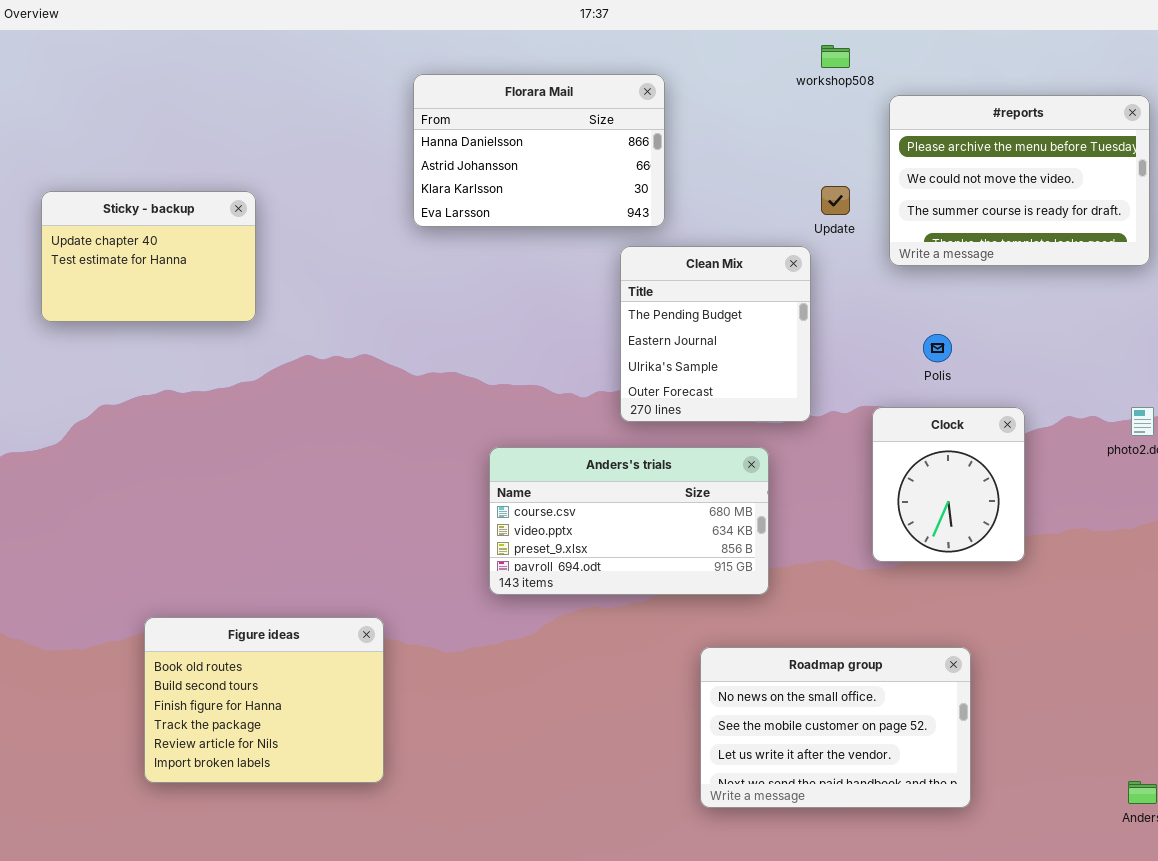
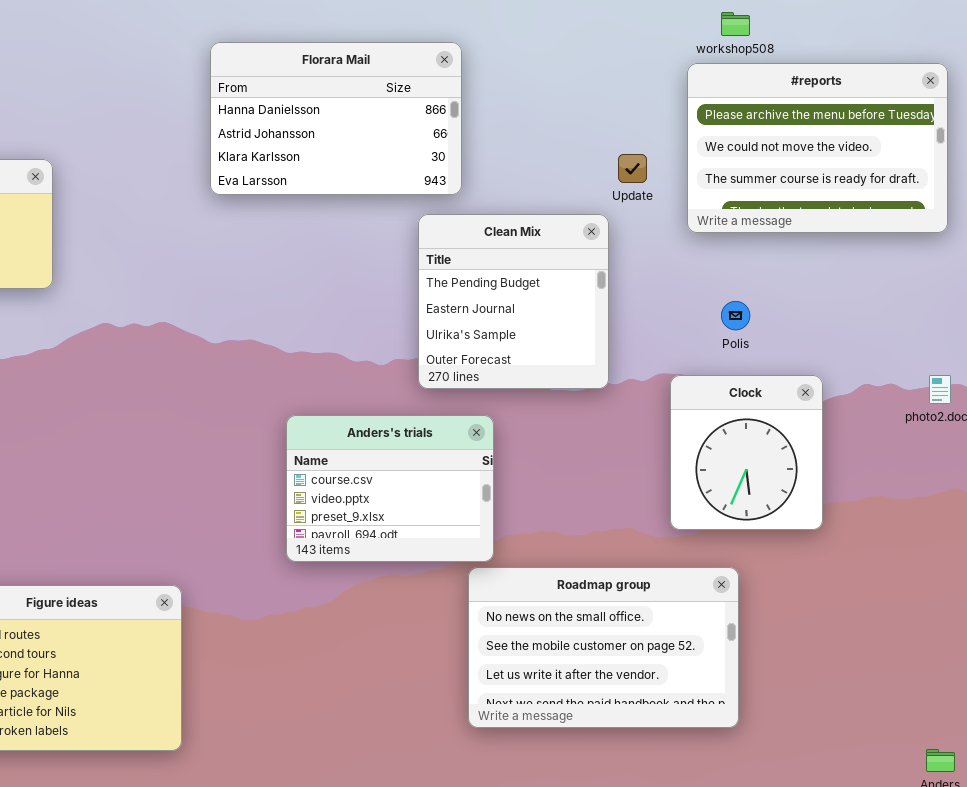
workshop508: [821,45,850,68] -> [721,12,750,36], moved
Anders's trials: [489,447,769,595] -> [286,415,494,562], resized
Roadmap group: [700,647,971,808] -> [468,567,739,728], moved

